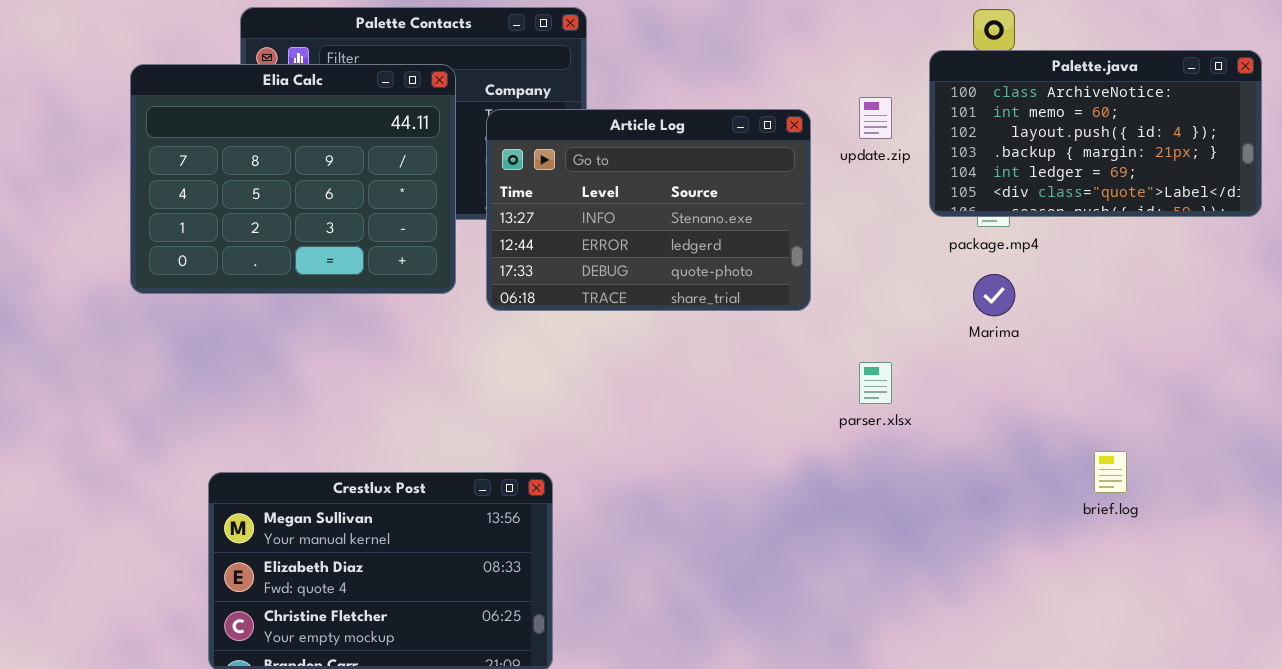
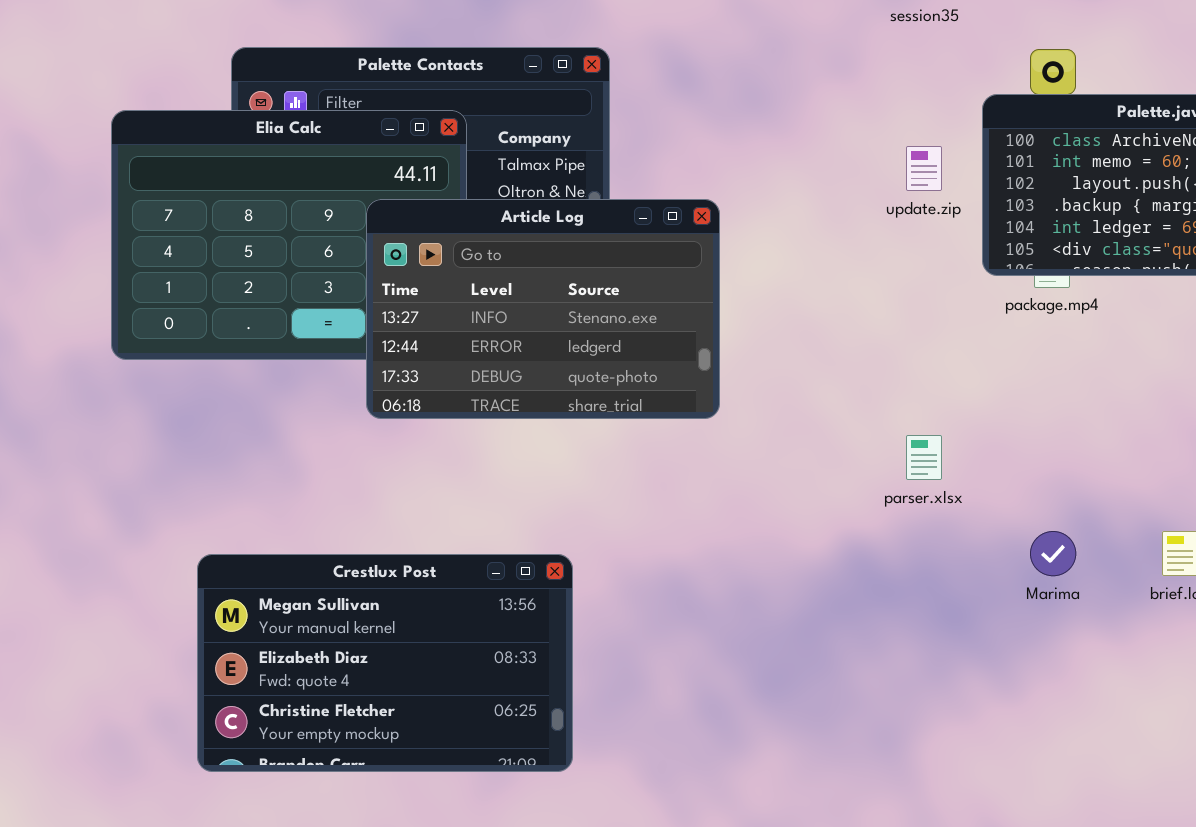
Article Log: [486,109,811,311] -> [366,199,720,419], moved
Marima: [973,274,1015,316] -> [1030,531,1076,576], moved

